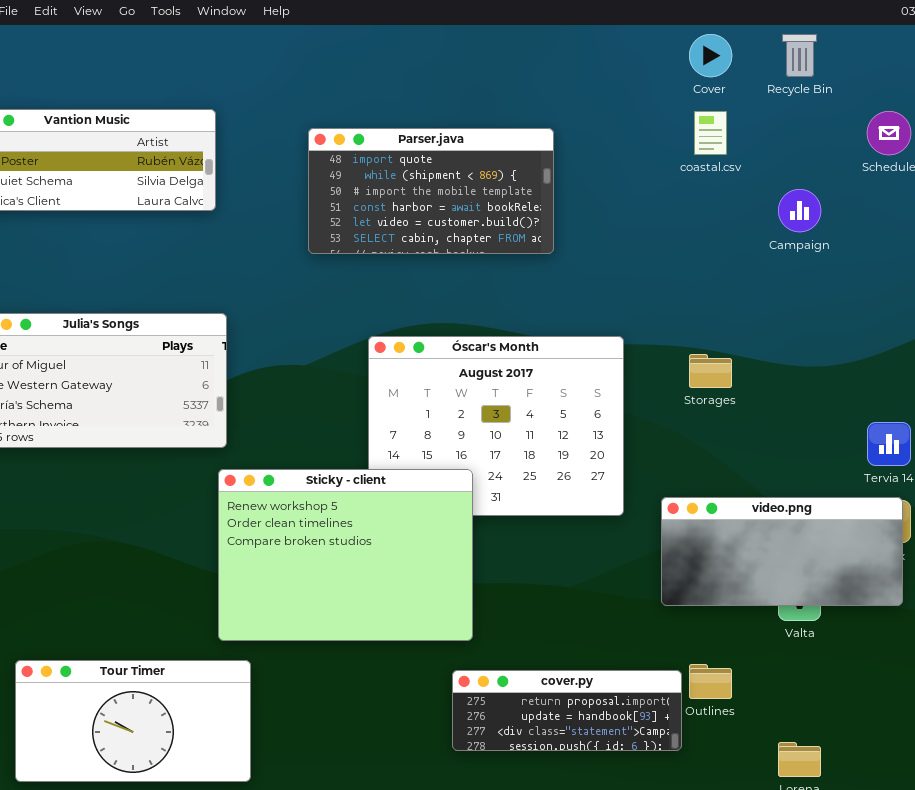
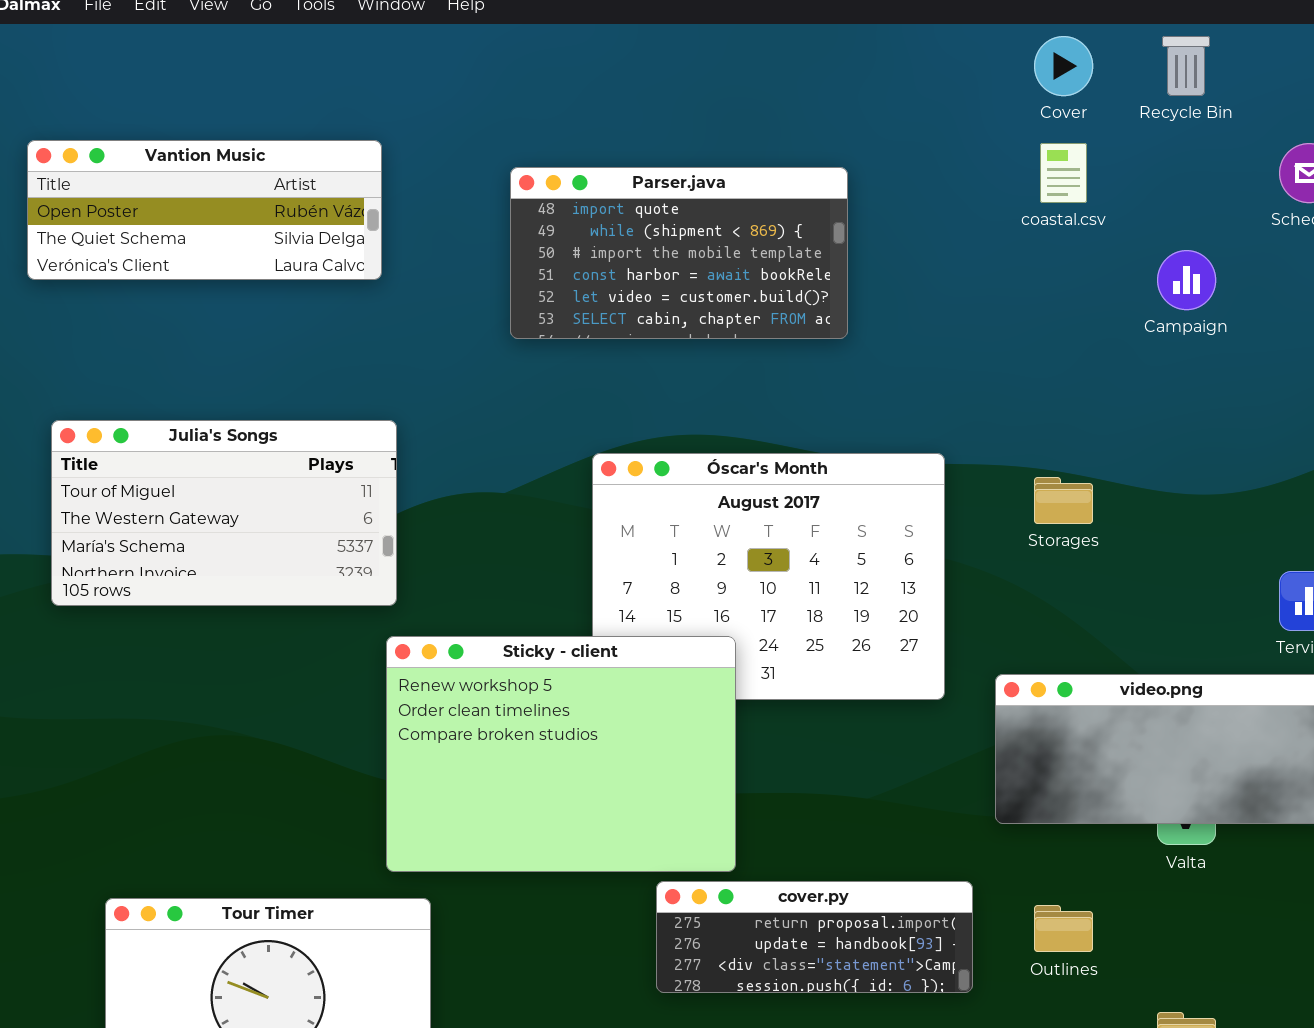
cover.py: [452,670,682,751] -> [656,881,973,993], moved

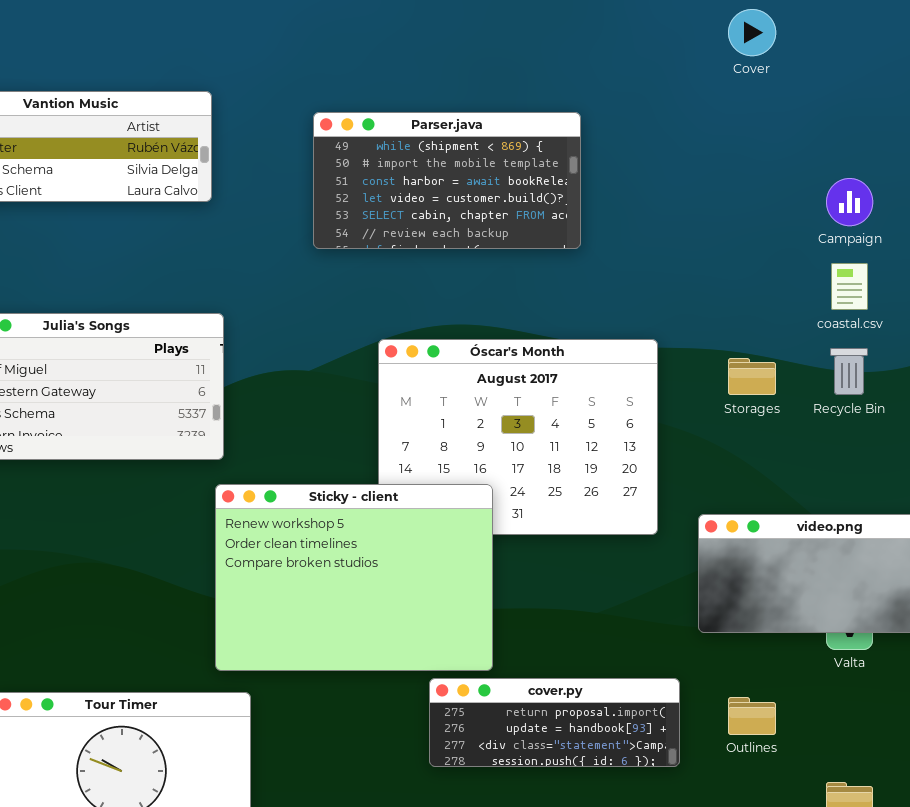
Recycle Bin: [1162,36,1210,96] -> [830,348,868,395], moved
coastal.csv: [1040,143,1087,203] -> [831,263,868,310], moved
Parser.java: [510,167,848,339] -> [313,112,581,249], scrolled down 1 row

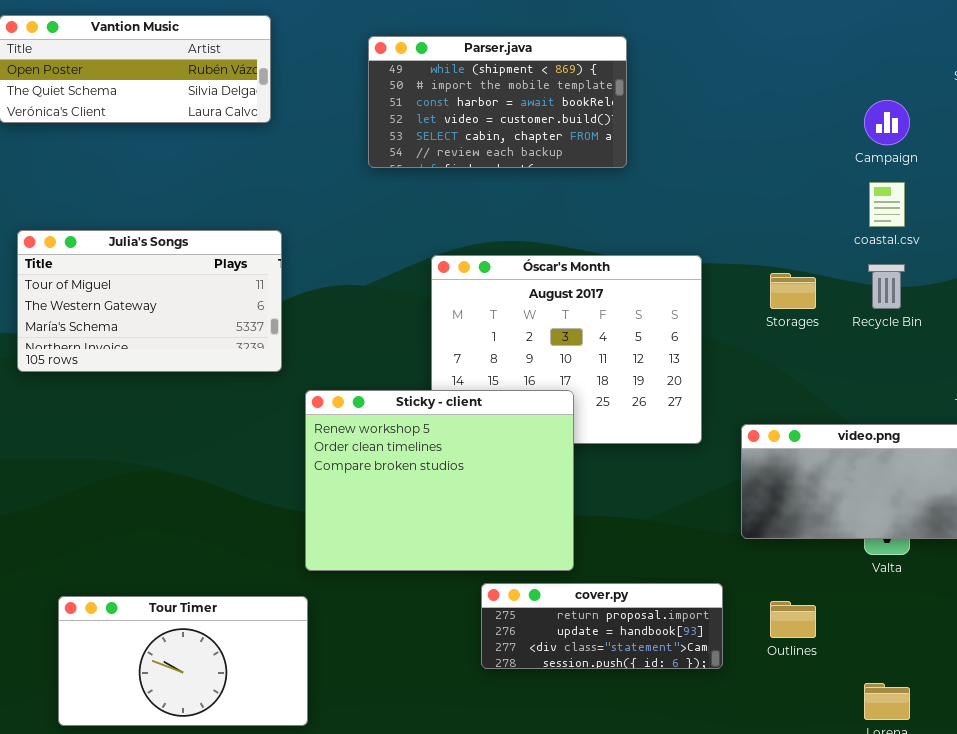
Sticky - client: [215,484,493,671] -> [305,390,574,571], moved

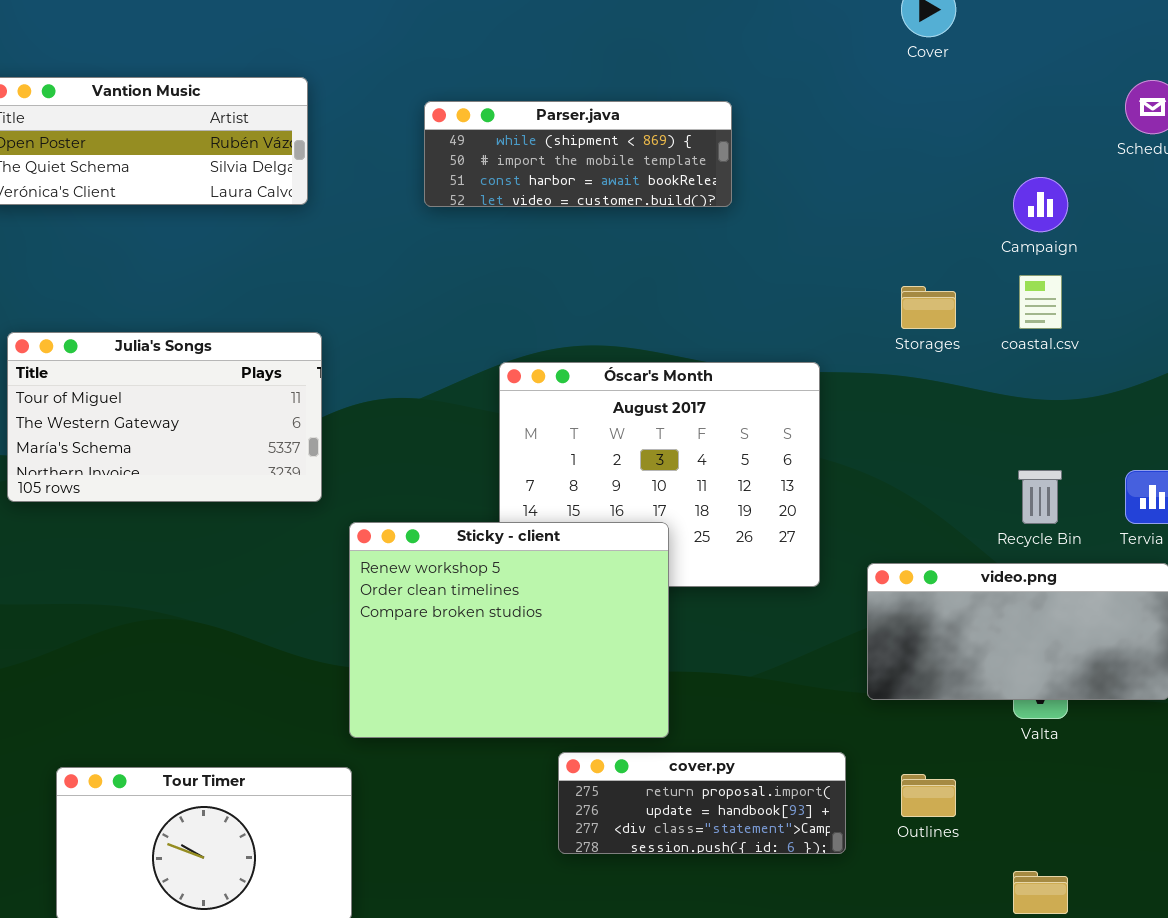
Parser.java: [368,36,627,168] -> [424,101,732,207], resized
Recycle Bin: [868,264,905,309] -> [1018,470,1062,524], moved
Storages: [770,273,816,309] -> [901,286,956,329], moved

